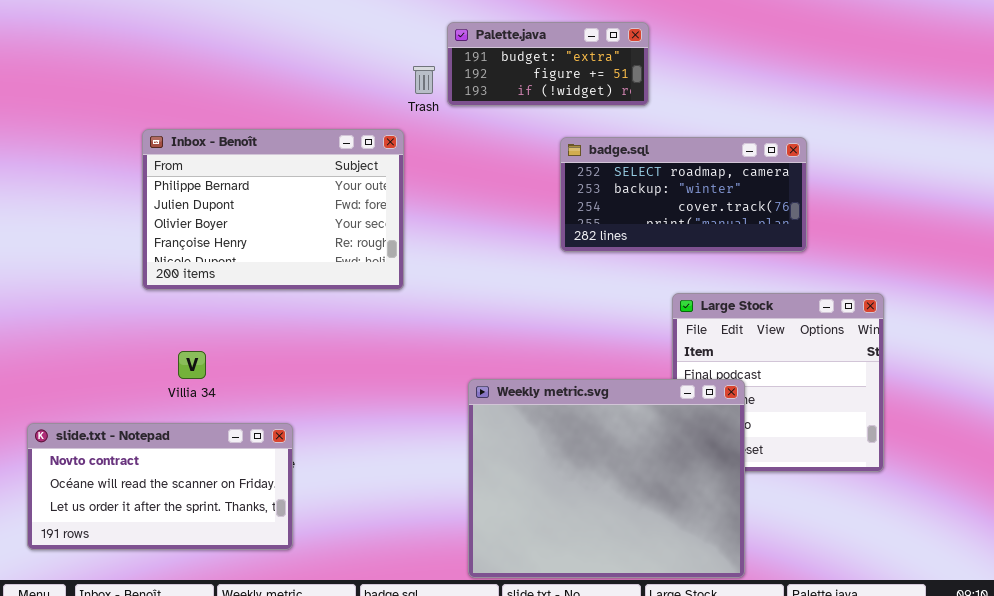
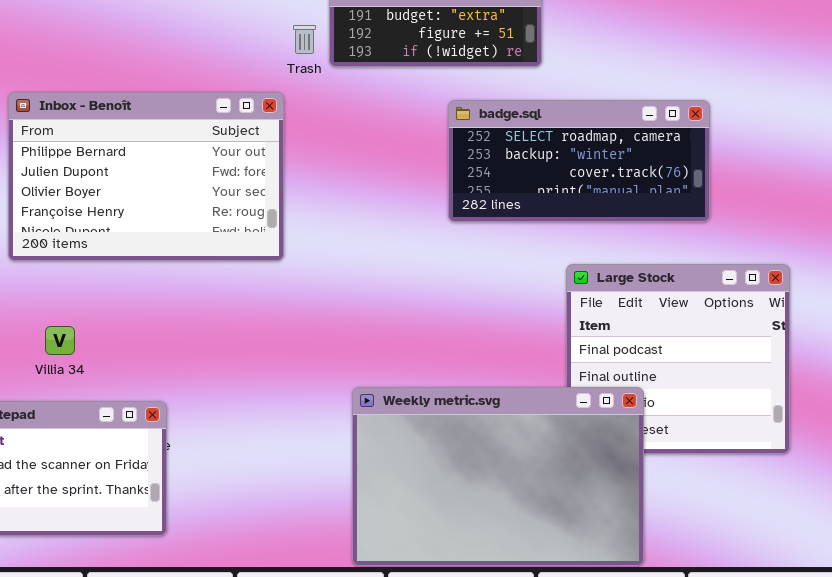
Weekly metric.svg: [468,379,745,578] -> [352,387,644,566], resized

